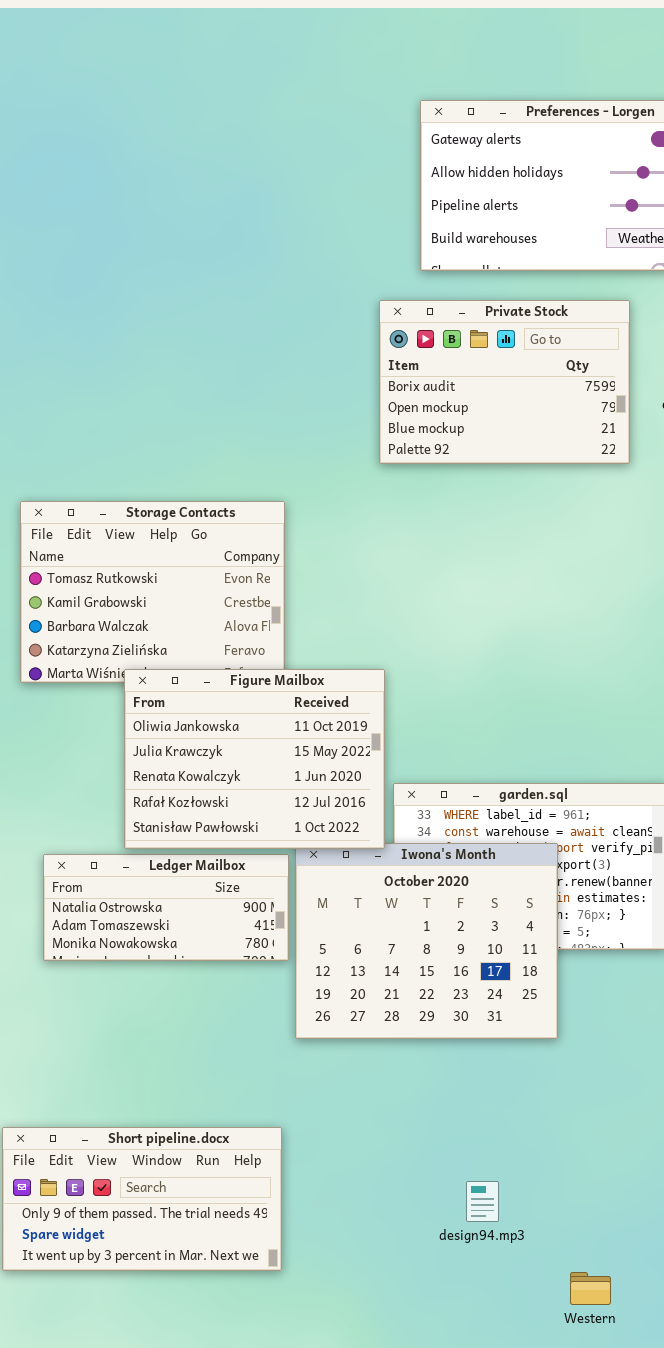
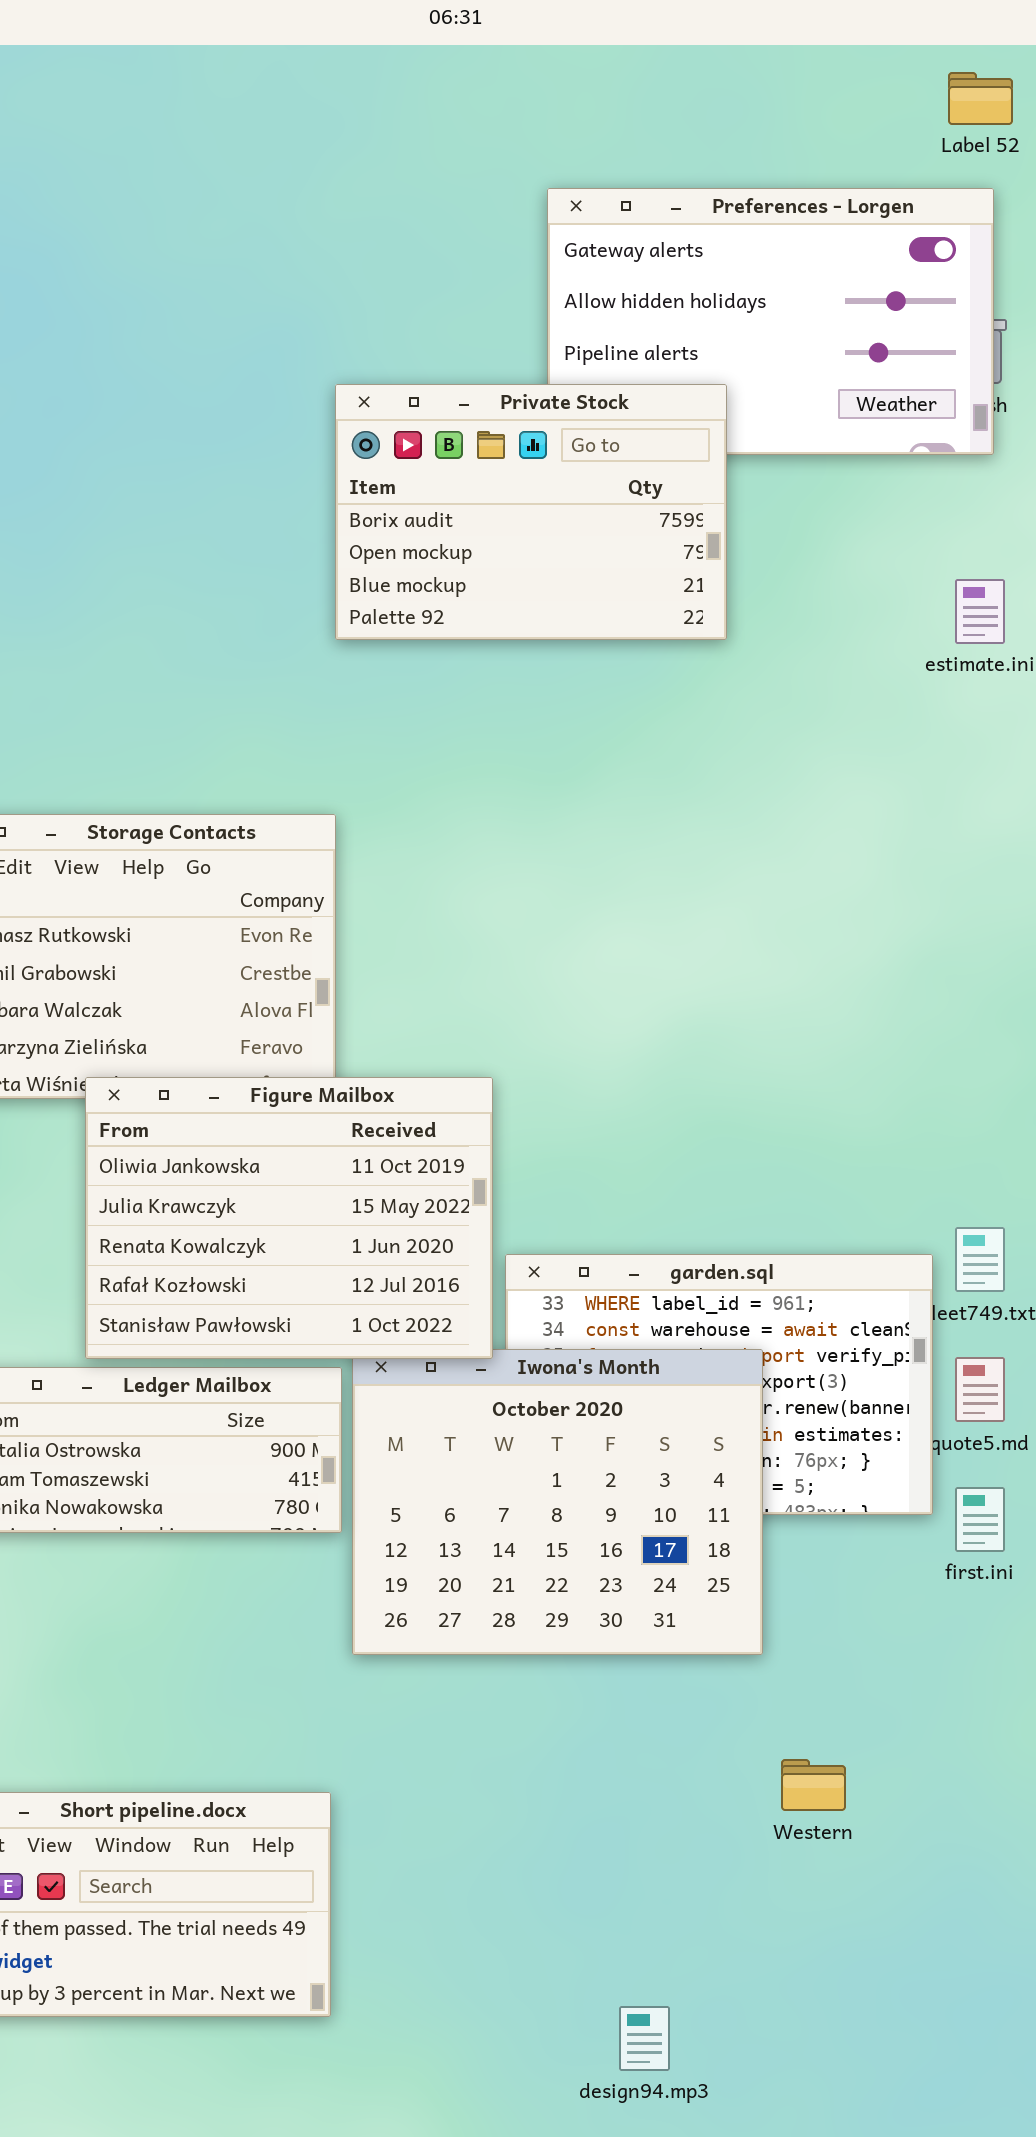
Private Stock: [379,300,630,464] -> [335,384,727,640], moved
design94.mp3: [466,1181,499,1222] -> [619,2006,670,2071], moved
Western: [570,1272,611,1305] -> [781,1759,846,1811], moved

